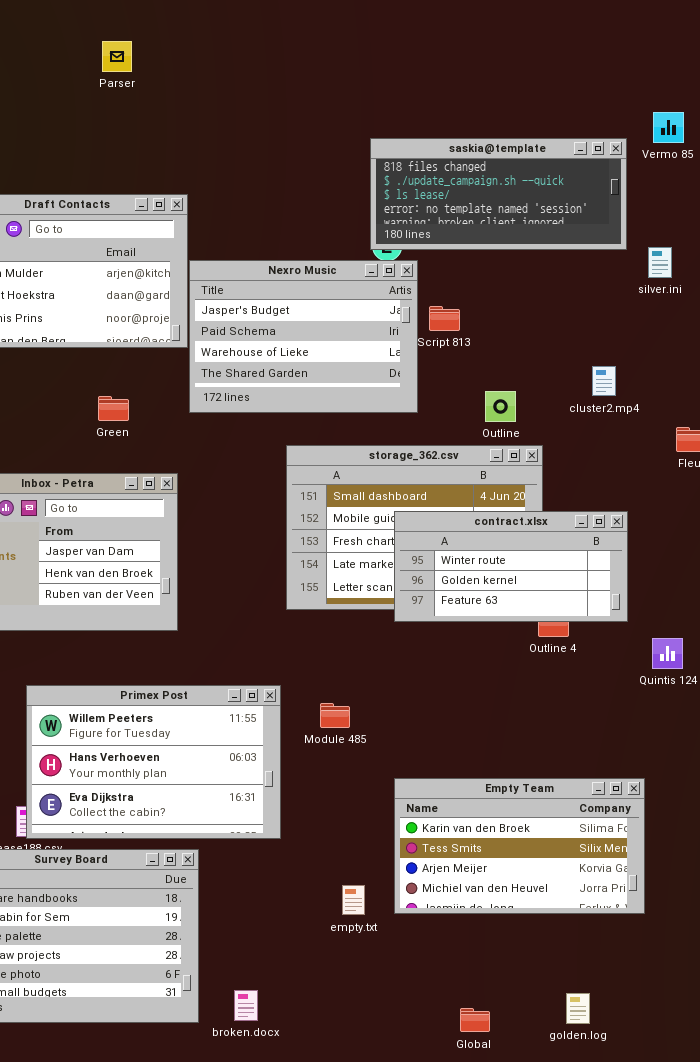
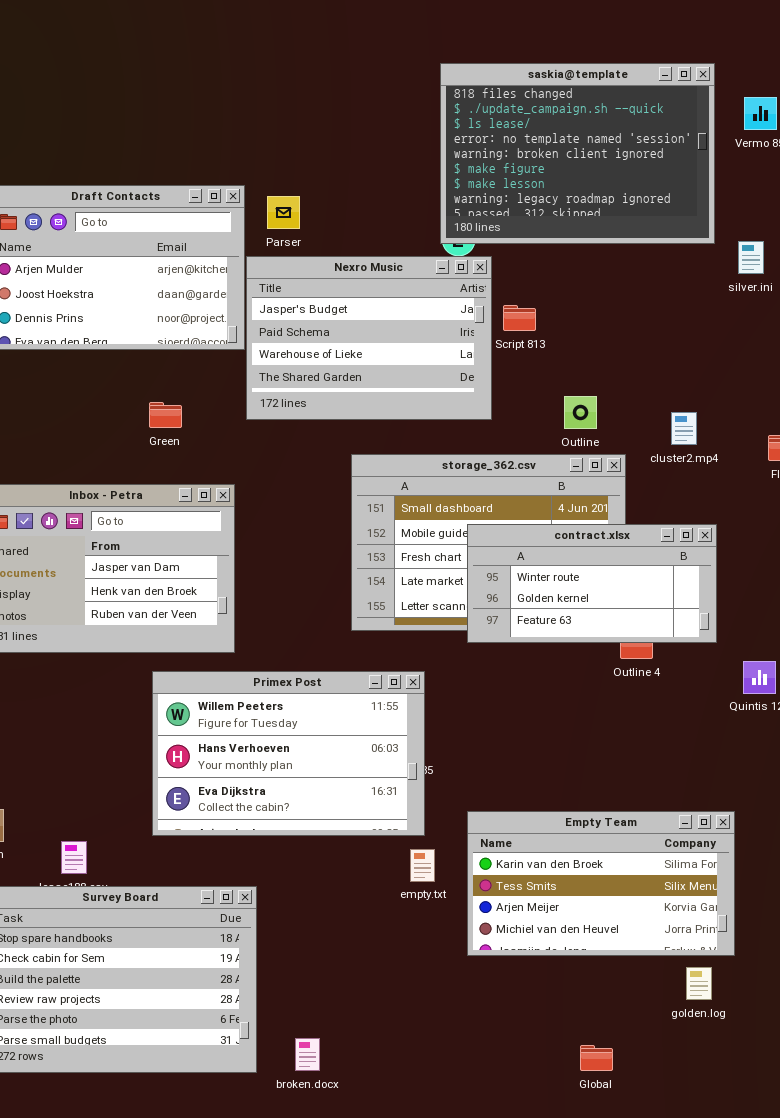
Parser: [102,41,132,72] -> [267,196,300,229], moved
saskia@template: [370,138,627,250] -> [440,63,715,244], resized
cluster2.mp4: [592,366,616,396] -> [671,412,697,445], moved
Primex Post: [26,685,281,839] -> [152,671,425,836], moved
empty.txt: [342,885,365,915] -> [410,849,435,882], moved
golden.log: [566,993,590,1024] -> [686,967,712,1000], moved
Global: [460,1008,490,1032] -> [580,1045,613,1071], moved

